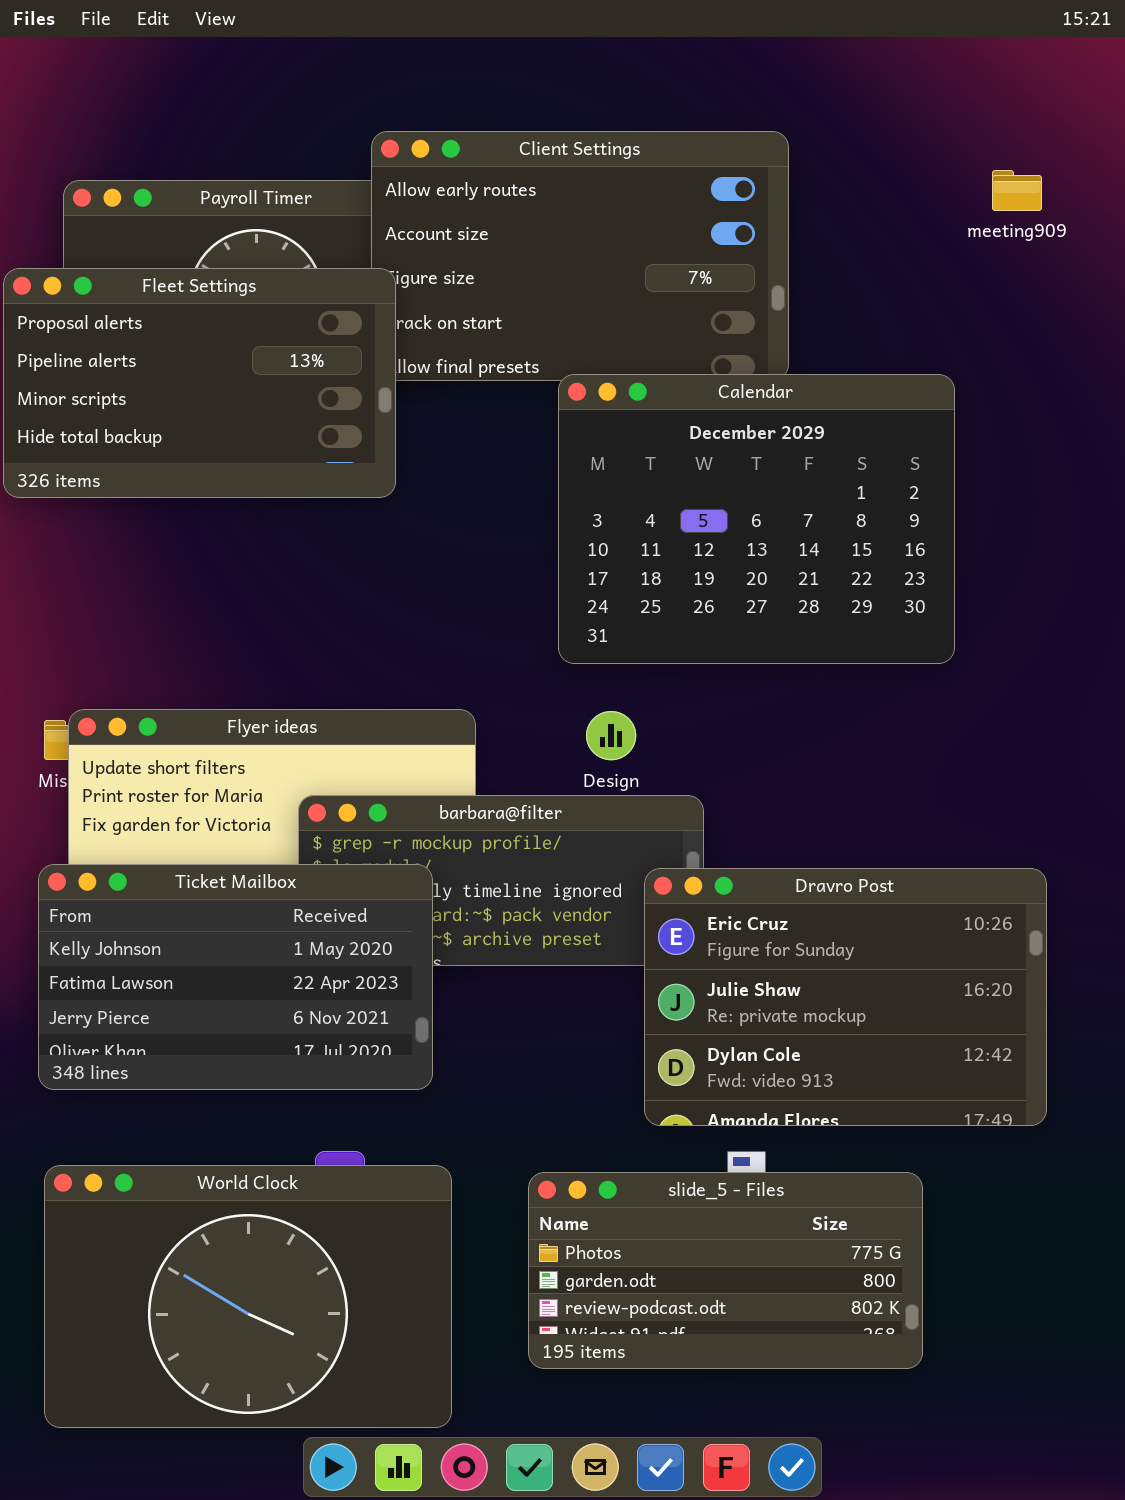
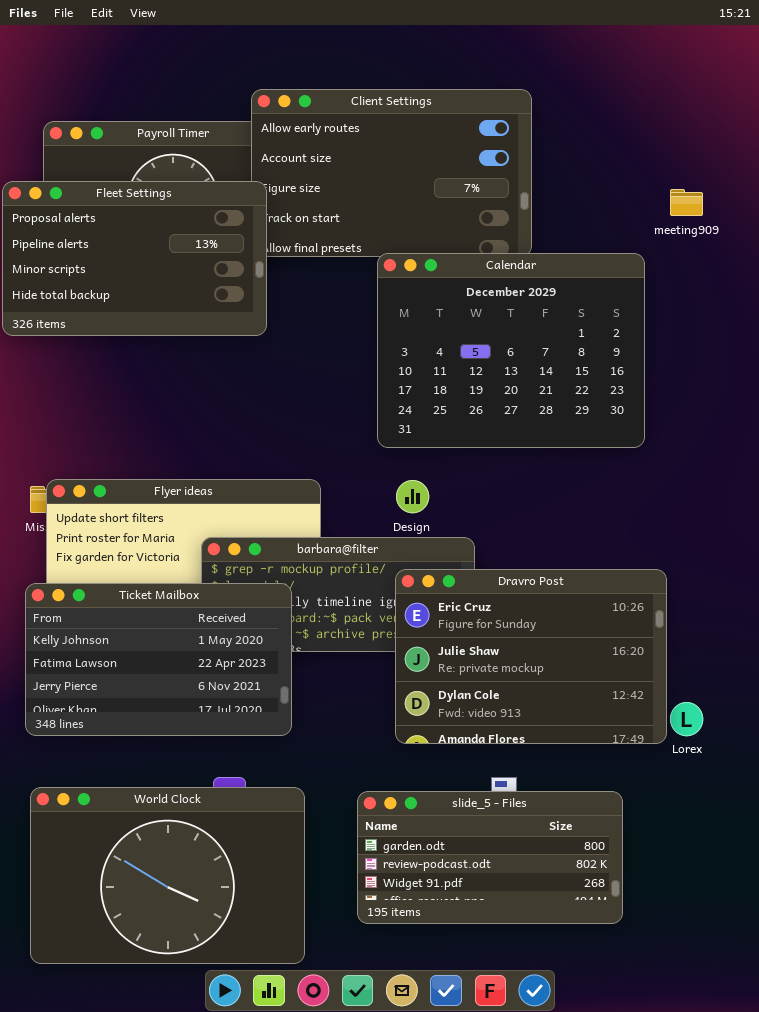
meeting909: [992,170,1042,211] -> [670,189,703,216], moved
Dravro Post: [644,868,1047,1126] -> [395,569,667,744], moved
slide_5 - Files: [528,1172,923,1369] -> [357,791,623,924], scrolled down 1 row

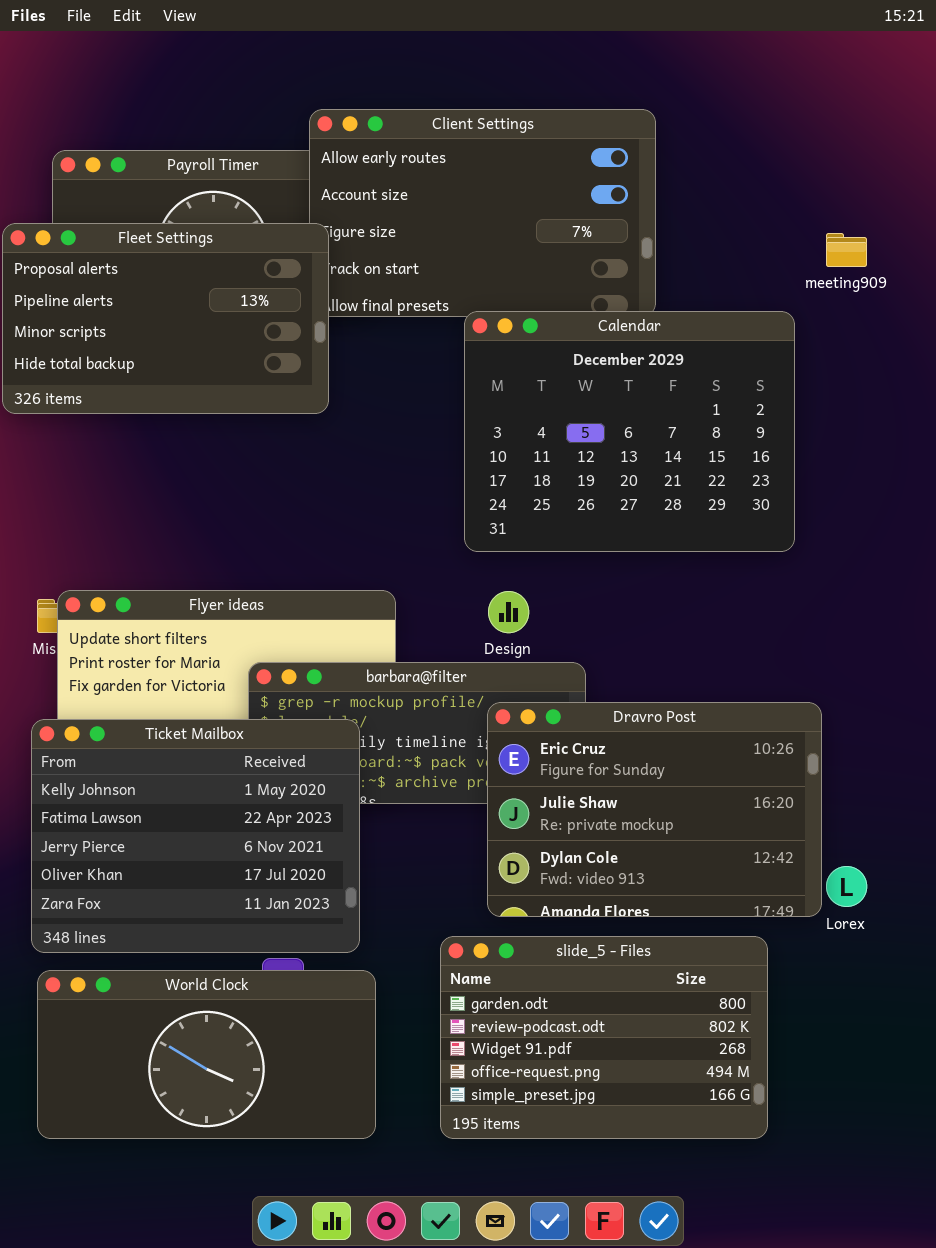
Ticket Mailbox: [25,583,292,736] -> [31,719,360,953], resized
World Clock: [30,787,305,964] -> [37,970,376,1139], resized
slide_5 - Files: [357,791,623,924] -> [440,936,768,1139], resized

